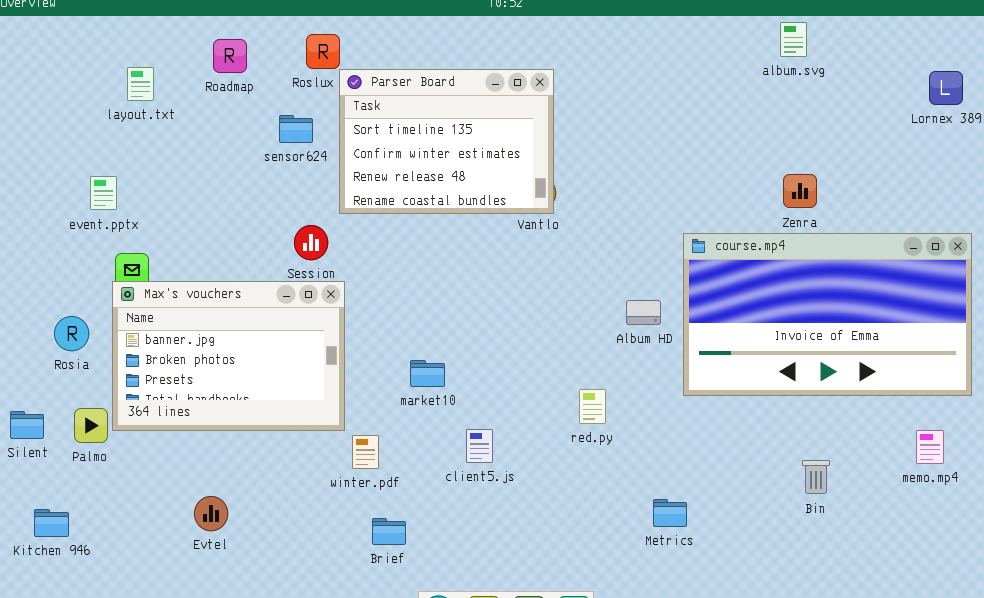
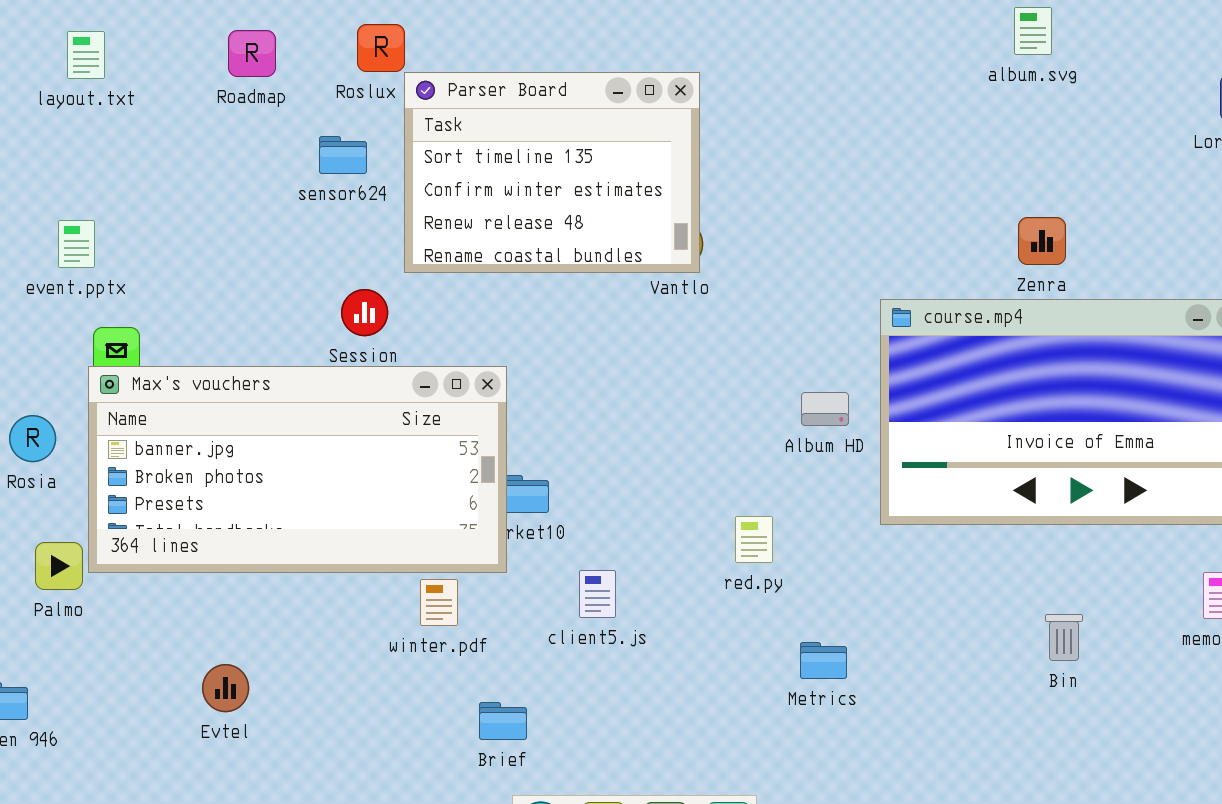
layout.txt: [127,67,154,101] -> [67,31,105,79], moved
Max's vouchers: [112,281,345,431] -> [88,366,507,573], resized
Metrics: [653,499,687,527] -> [800,642,847,679], moved
Brief: [372,518,406,545] -> [479,702,527,740], moved

